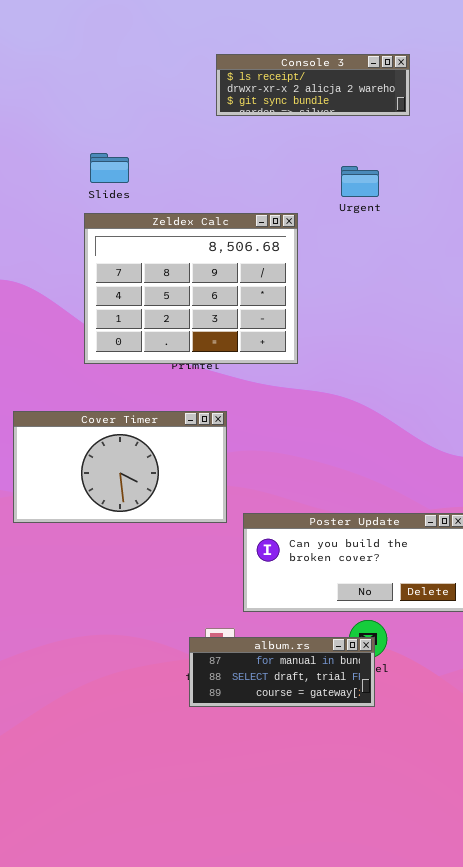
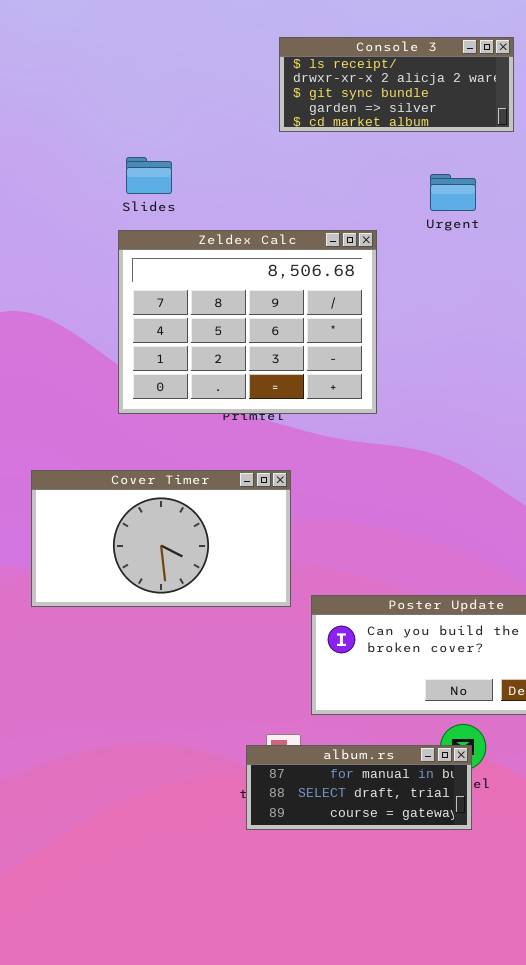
Console 3: [216,54,410,116] -> [279,37,514,132], resized

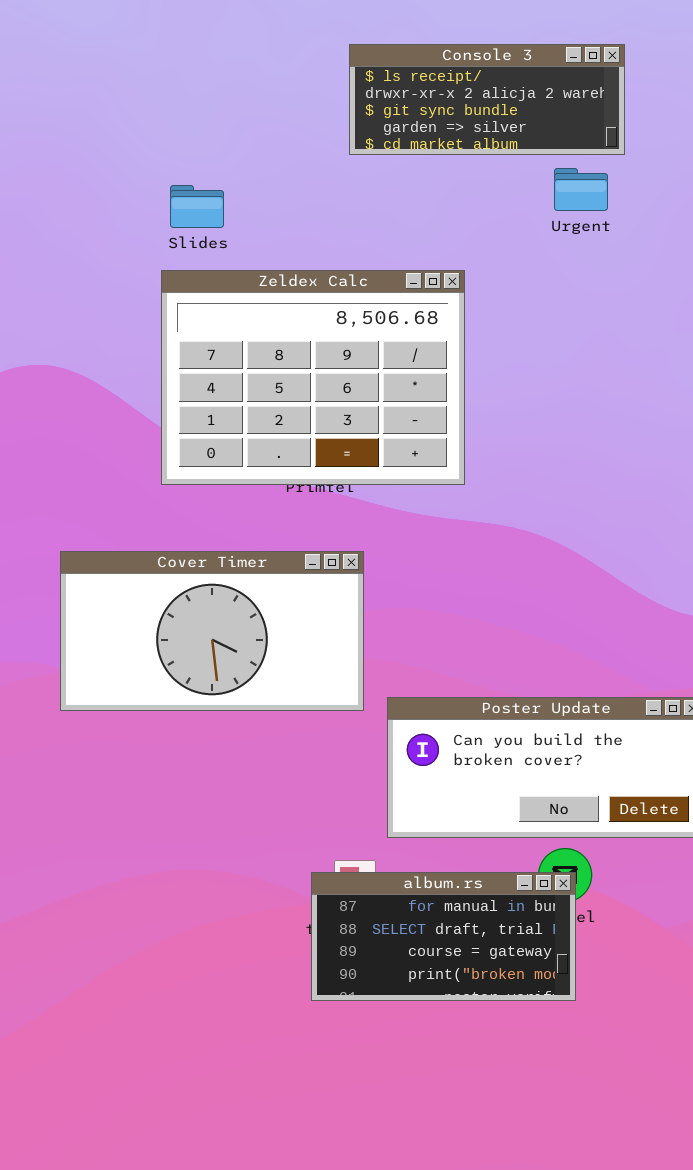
Urgent: [430,174,476,211] -> [554,168,608,211], moved
album.rs: [246,745,472,830] -> [311,872,576,1001], resized

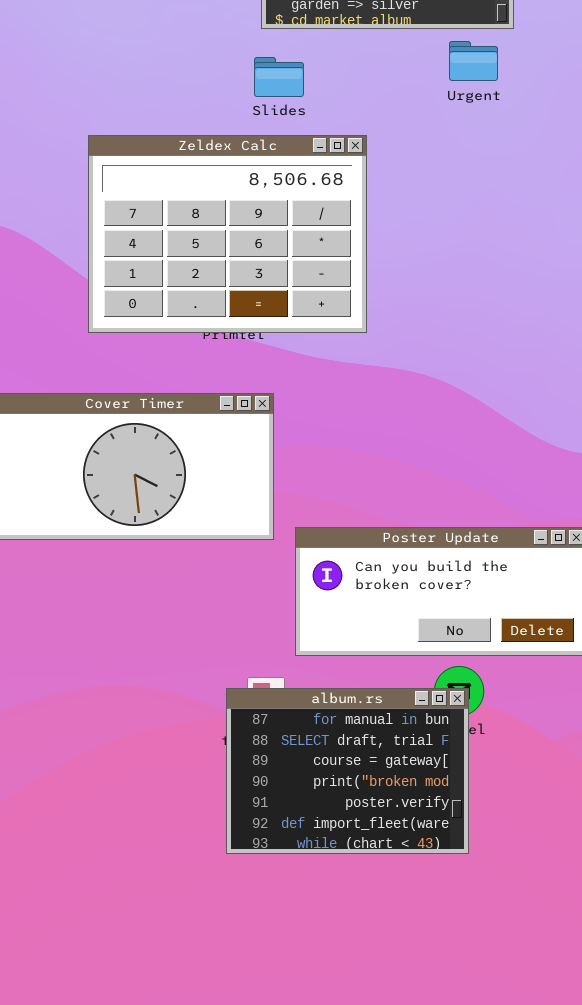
Slides: [170,185,224,228] -> [254,57,304,97], moved
album.rs: [311,872,576,1001] -> [226,688,469,854], resized

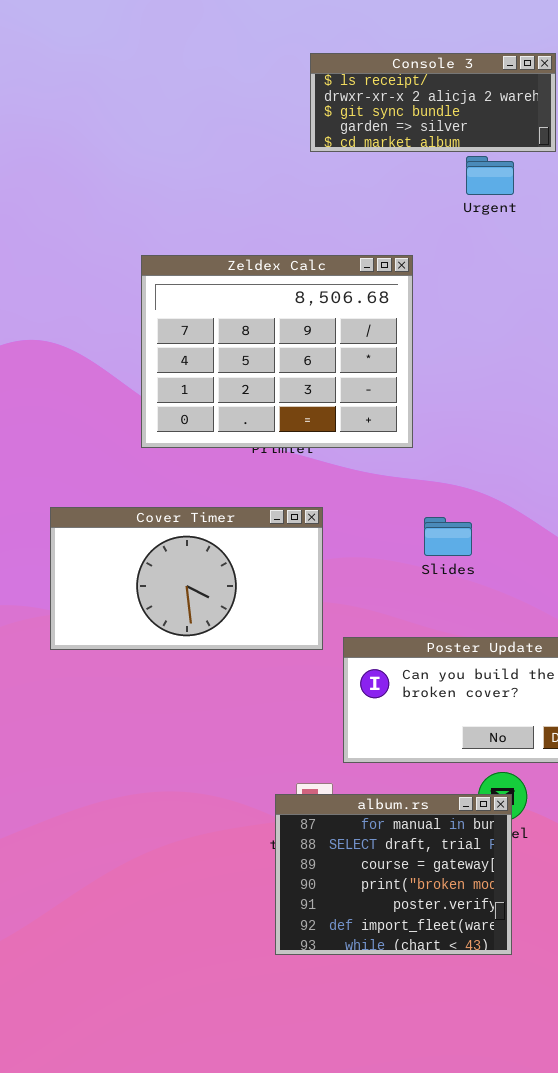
Urgent: [449,41,498,81] -> [466,156,514,195], moved
Slides: [254,57,304,97] -> [424,517,472,556], moved

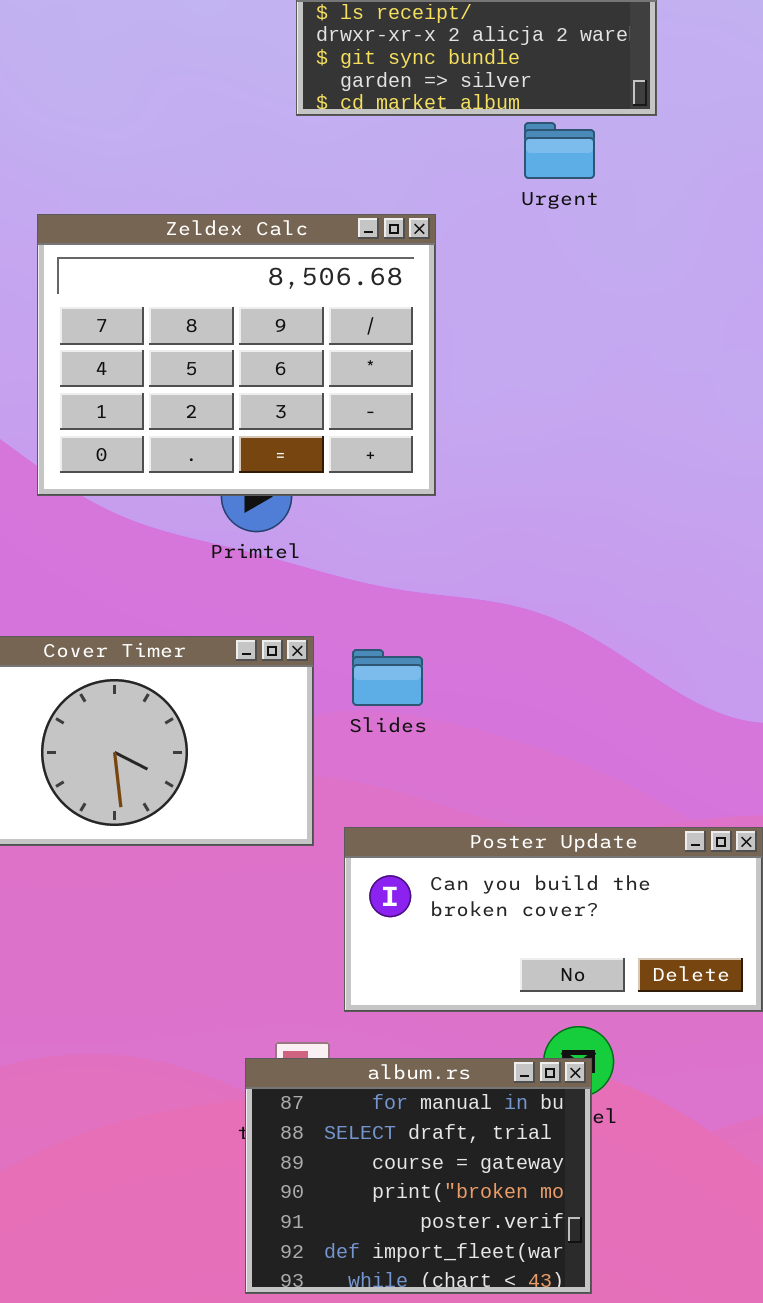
Zeldex Calc: [141,255,413,448] -> [37,214,436,496], moved
Slides: [424,517,472,556] -> [352,649,423,706], moved

